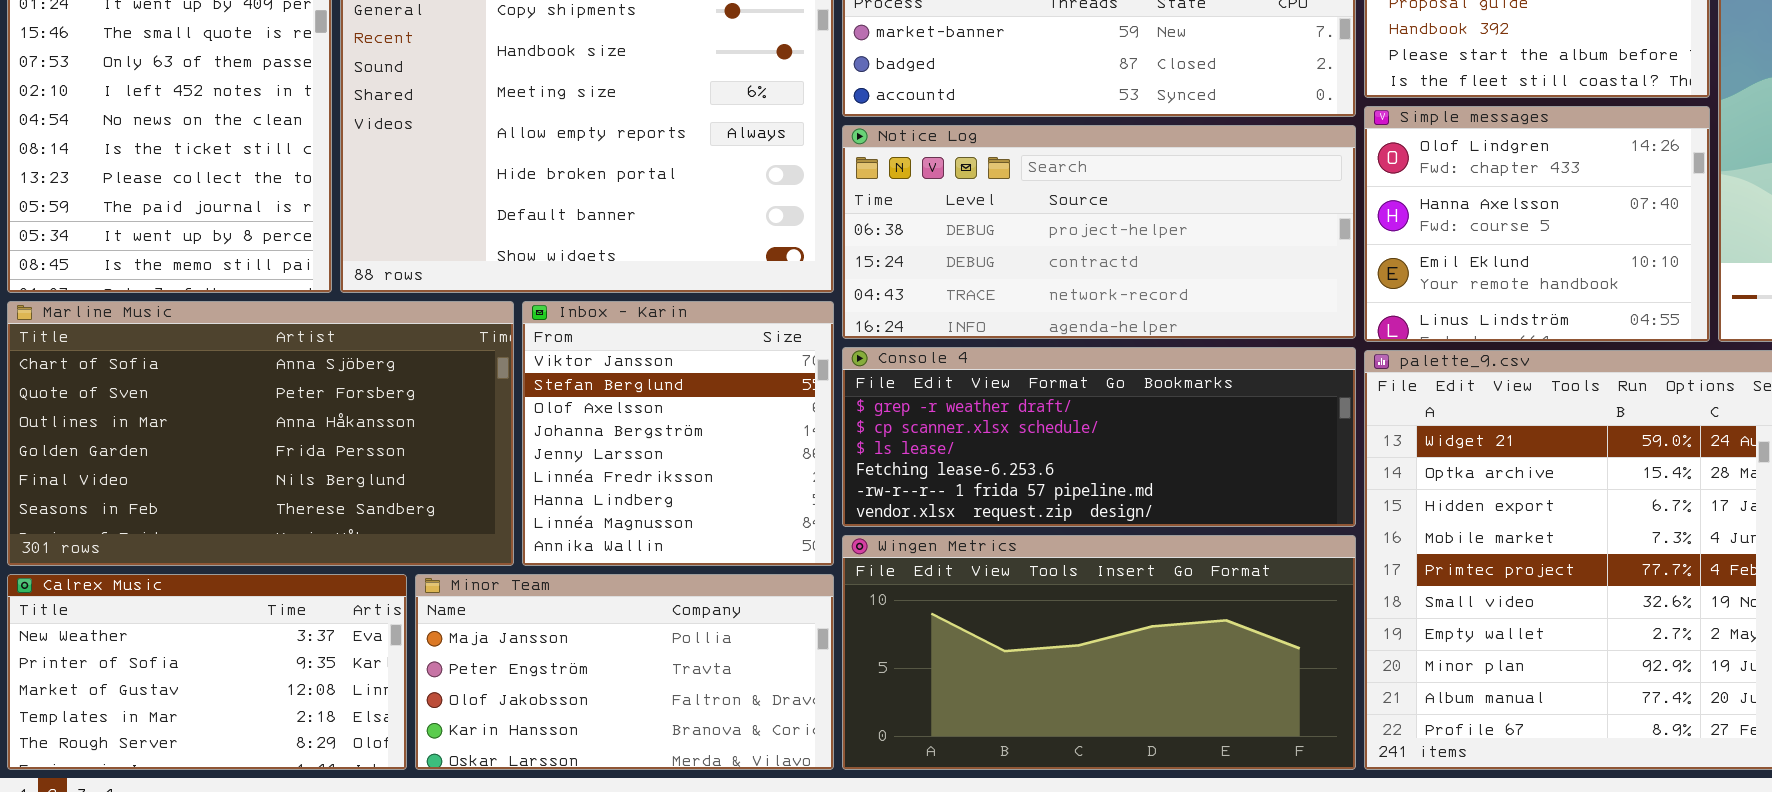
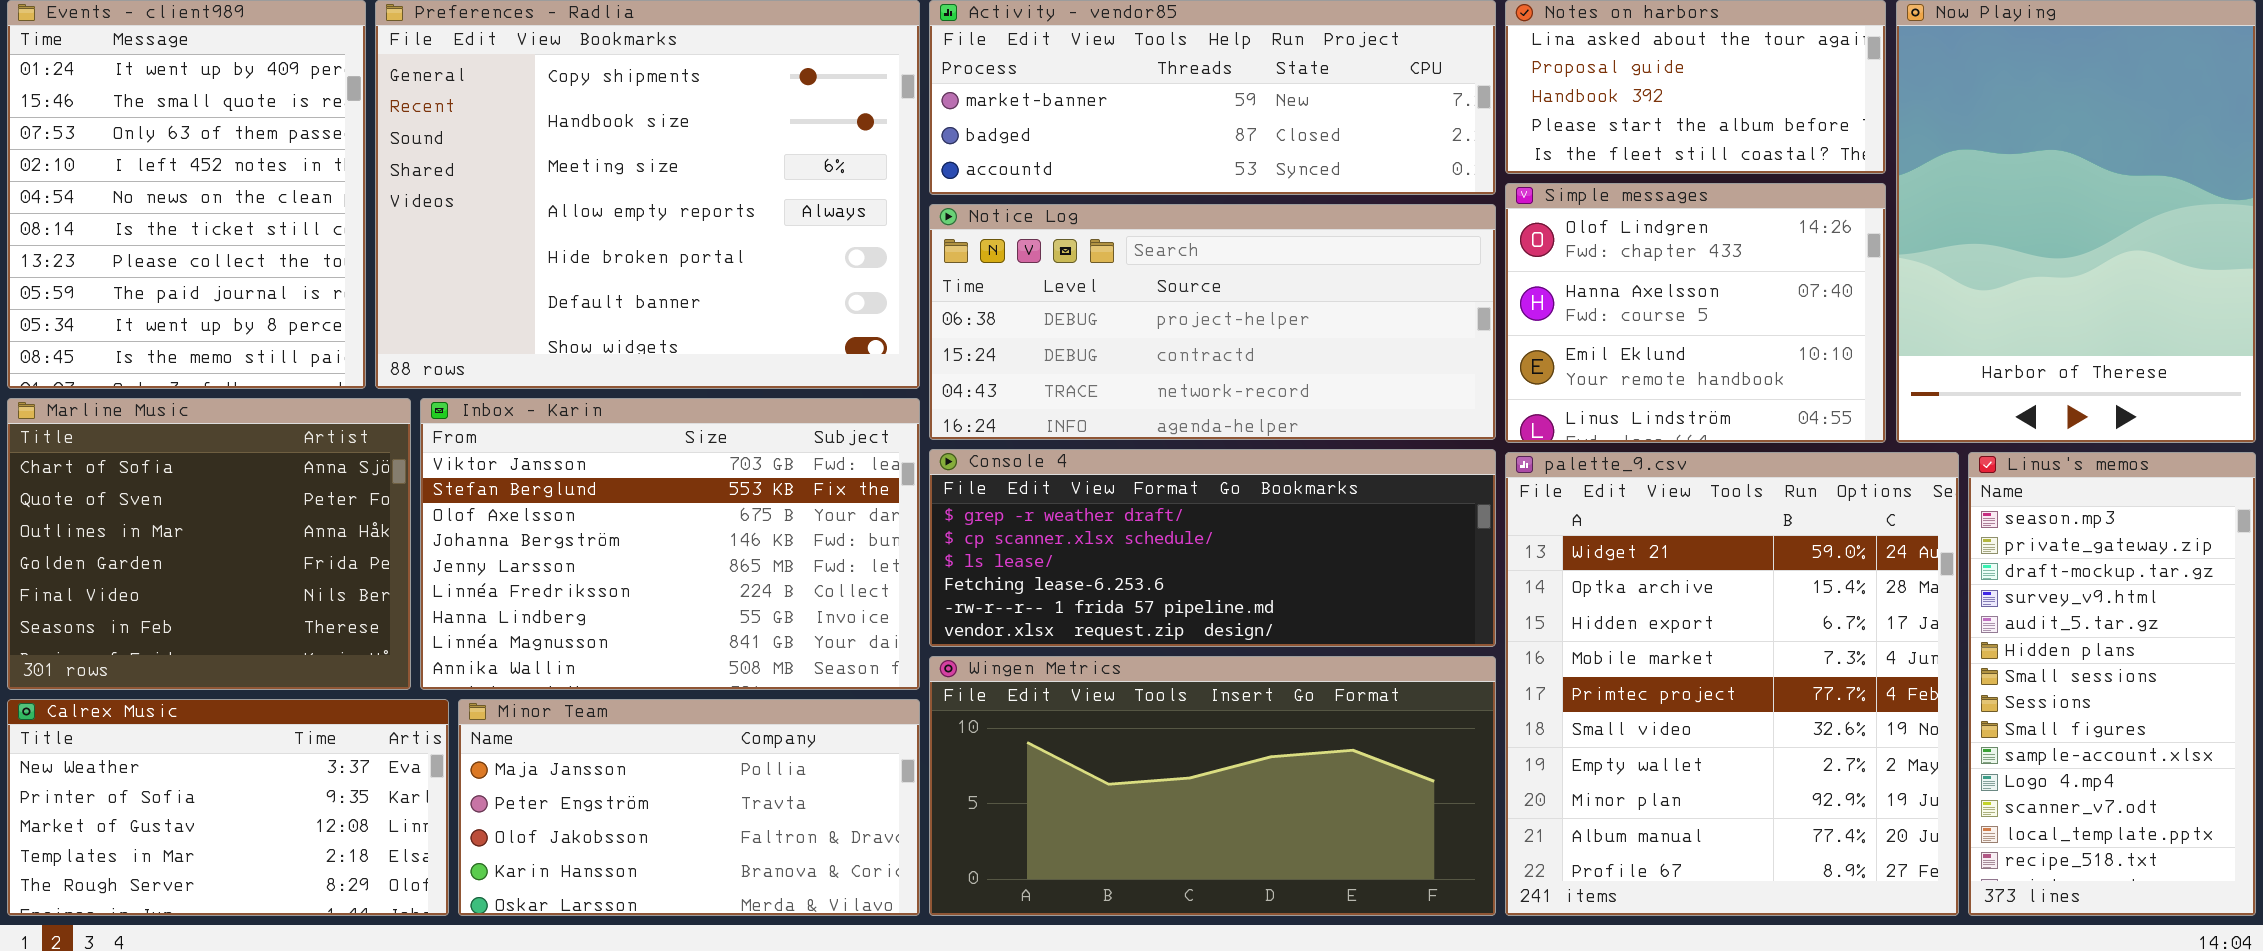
Marline Music: [7,301,514,566] -> [7,398,411,690], resized
Inbox - Karin: [522,301,834,566] -> [420,398,920,690], resized

